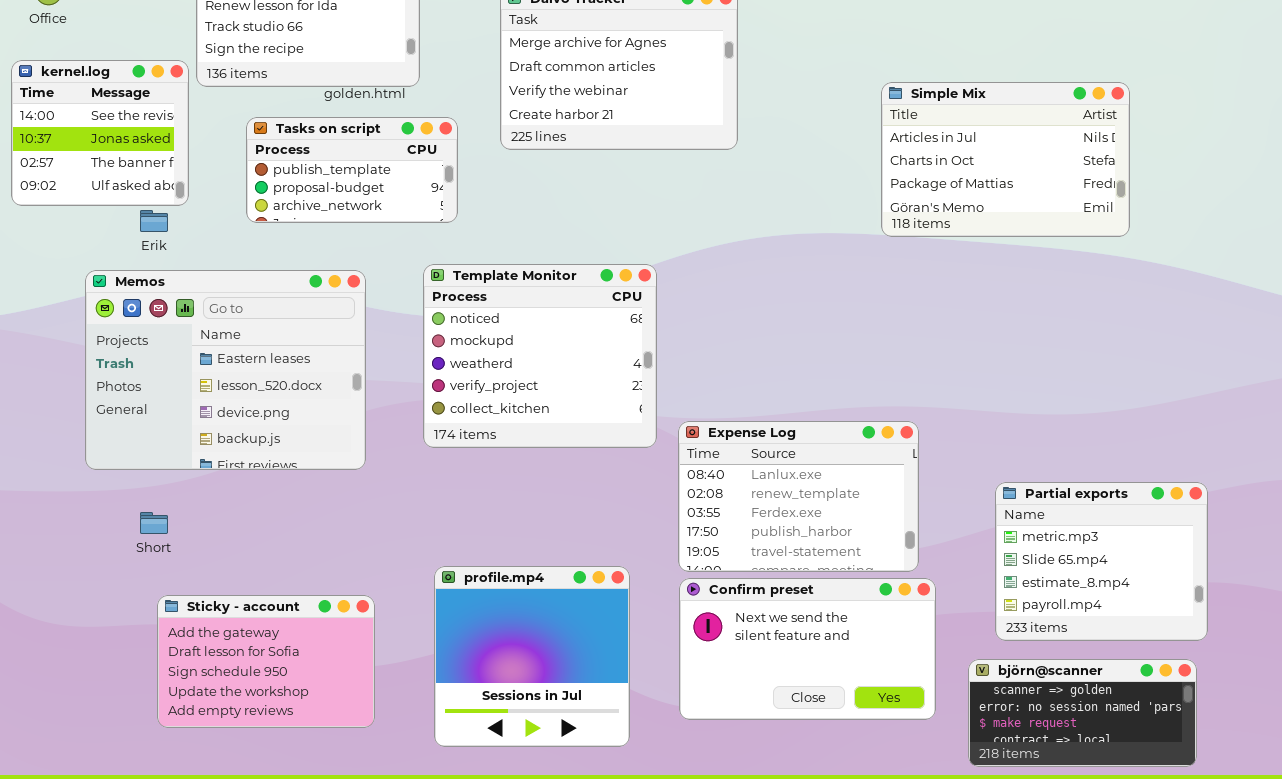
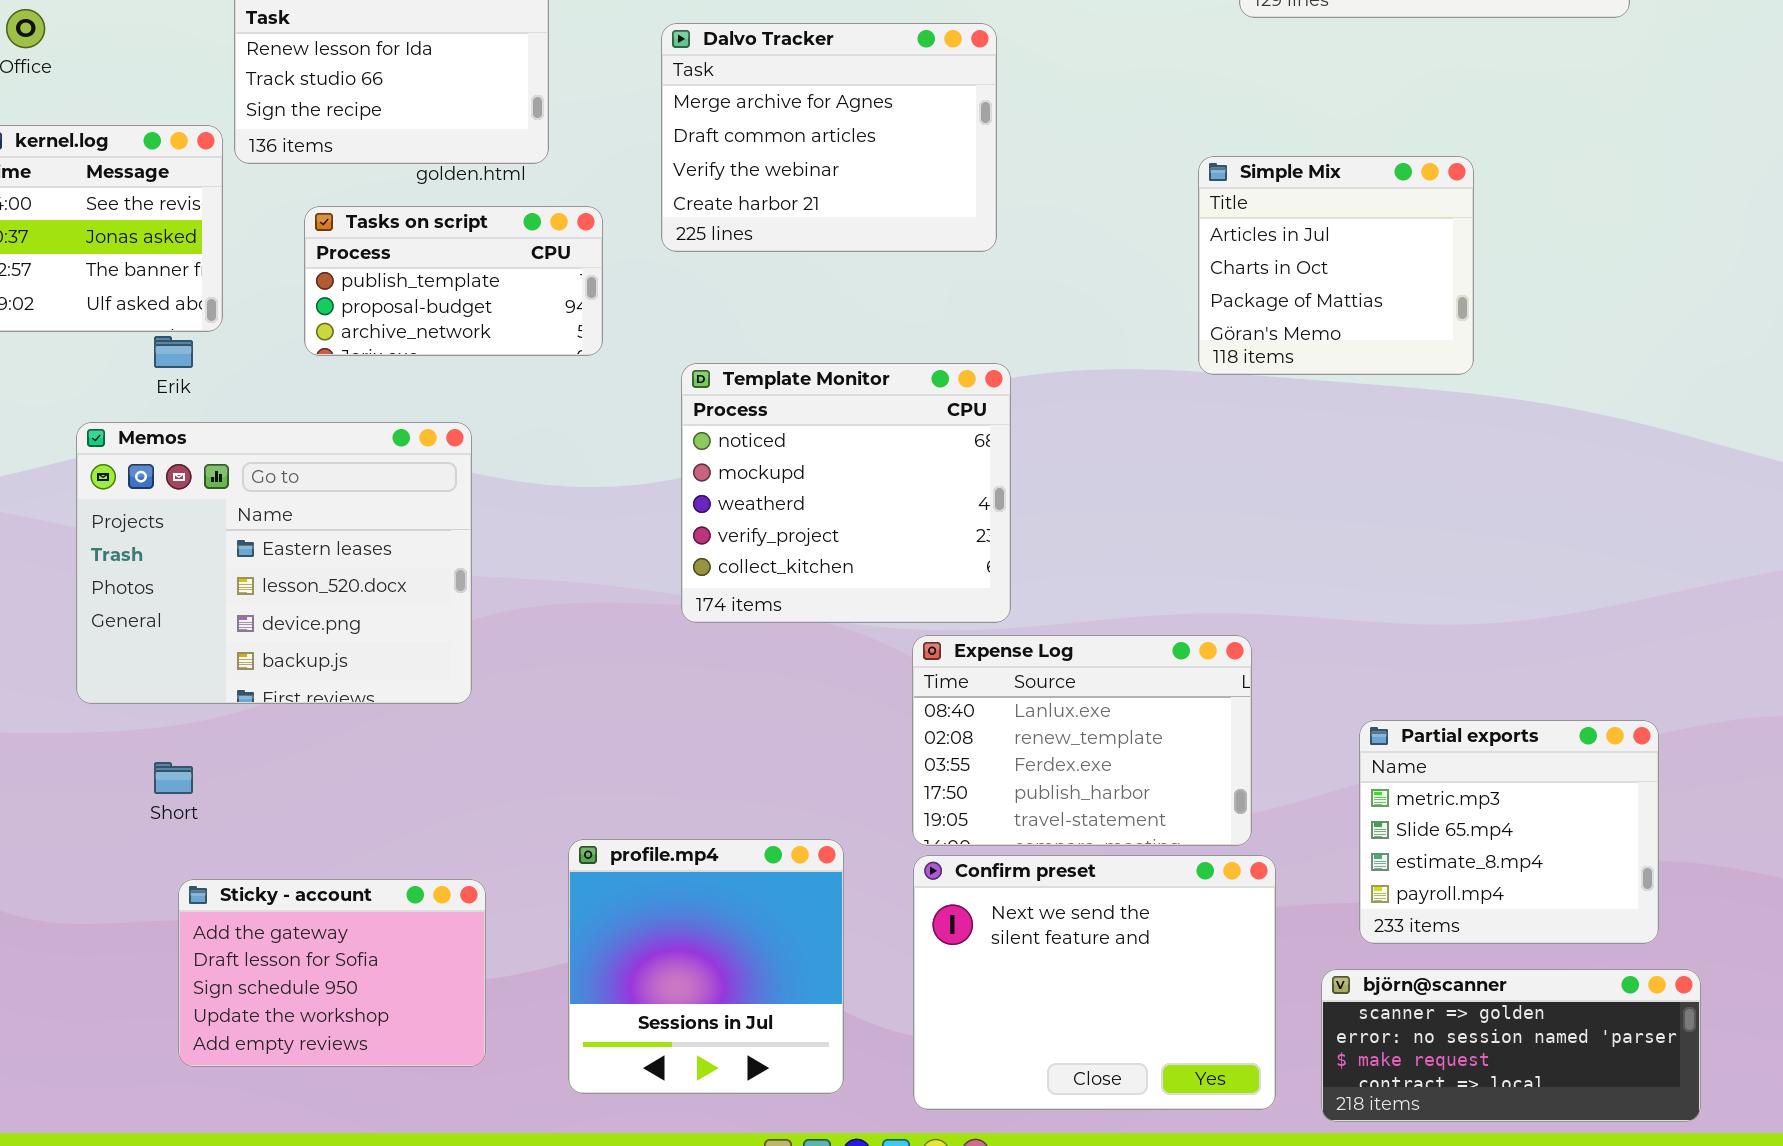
Simple Mix: [881,82,1130,237] -> [1198,156,1474,375], resized
Template Monitor: [423,264,657,448] -> [681,363,1011,623], moved
Confirm preset: [679,578,936,720] -> [913,855,1276,1110], resized
björn@scanner: [968,659,1197,767] -> [1321,969,1701,1122], resized

